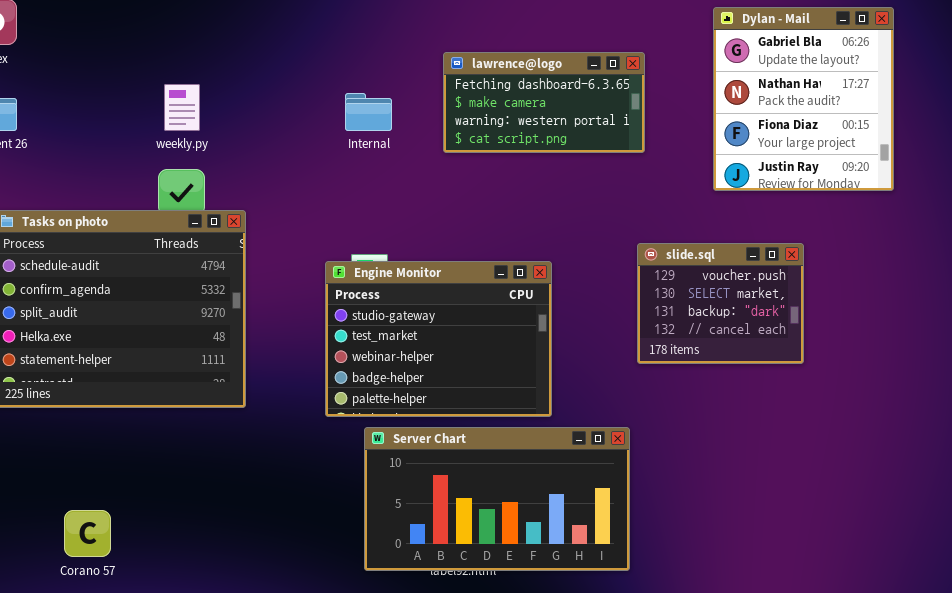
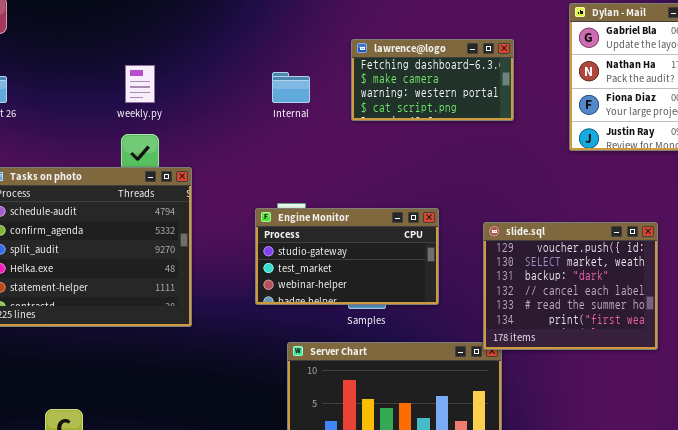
slide.sql: [637,243,804,364] -> [483,222,658,350], moved, resized
Engine Monitor: [325,261,552,417] -> [255,208,439,305], resized

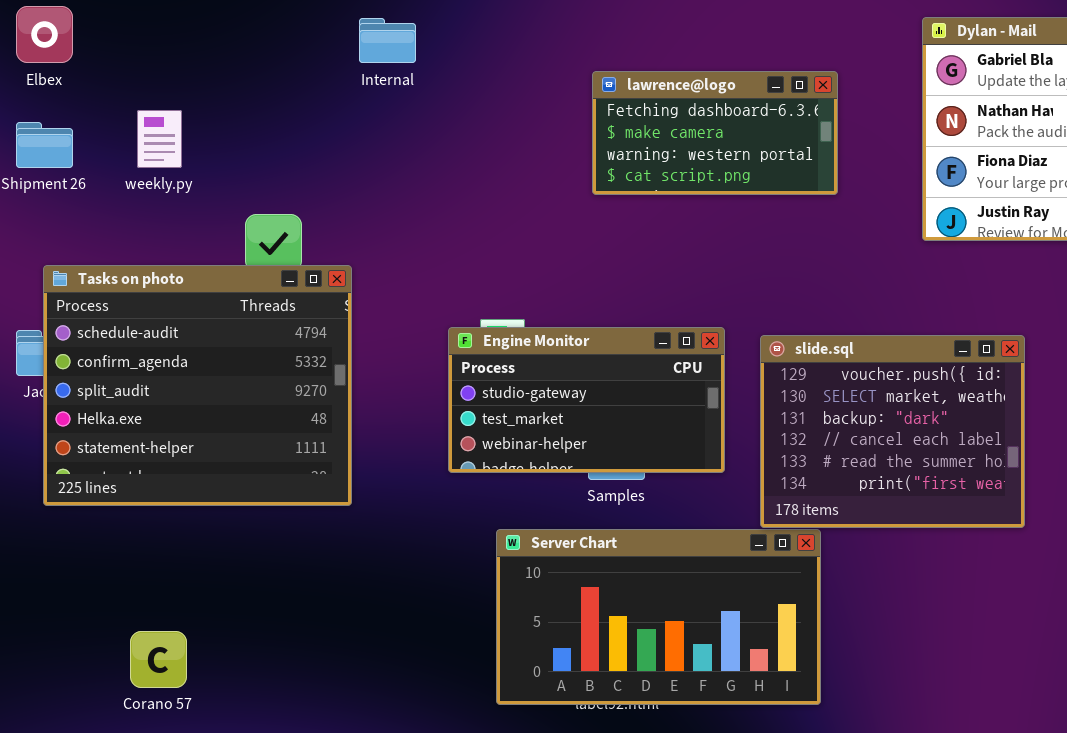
weekly.py: [125,65,155,103] -> [137,110,182,168], moved
Internal: [272,72,310,103] -> [359,18,416,63], moved
slide.sql: [483,222,658,350] -> [760,335,1025,528], moved

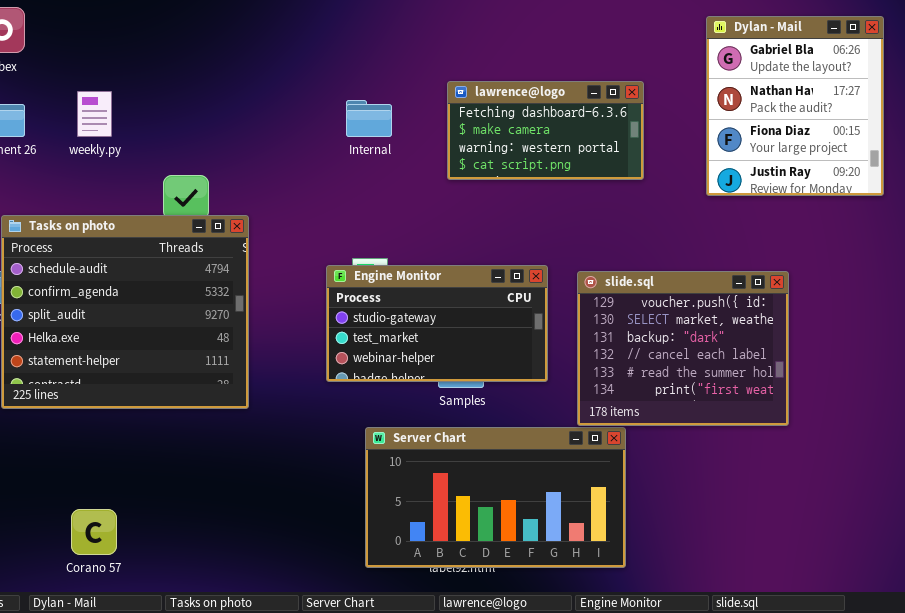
Internal: [359,18,416,63] -> [346,100,392,137], moved
lawrence@logo: [592,71,838,195] -> [447,81,644,180], moved

